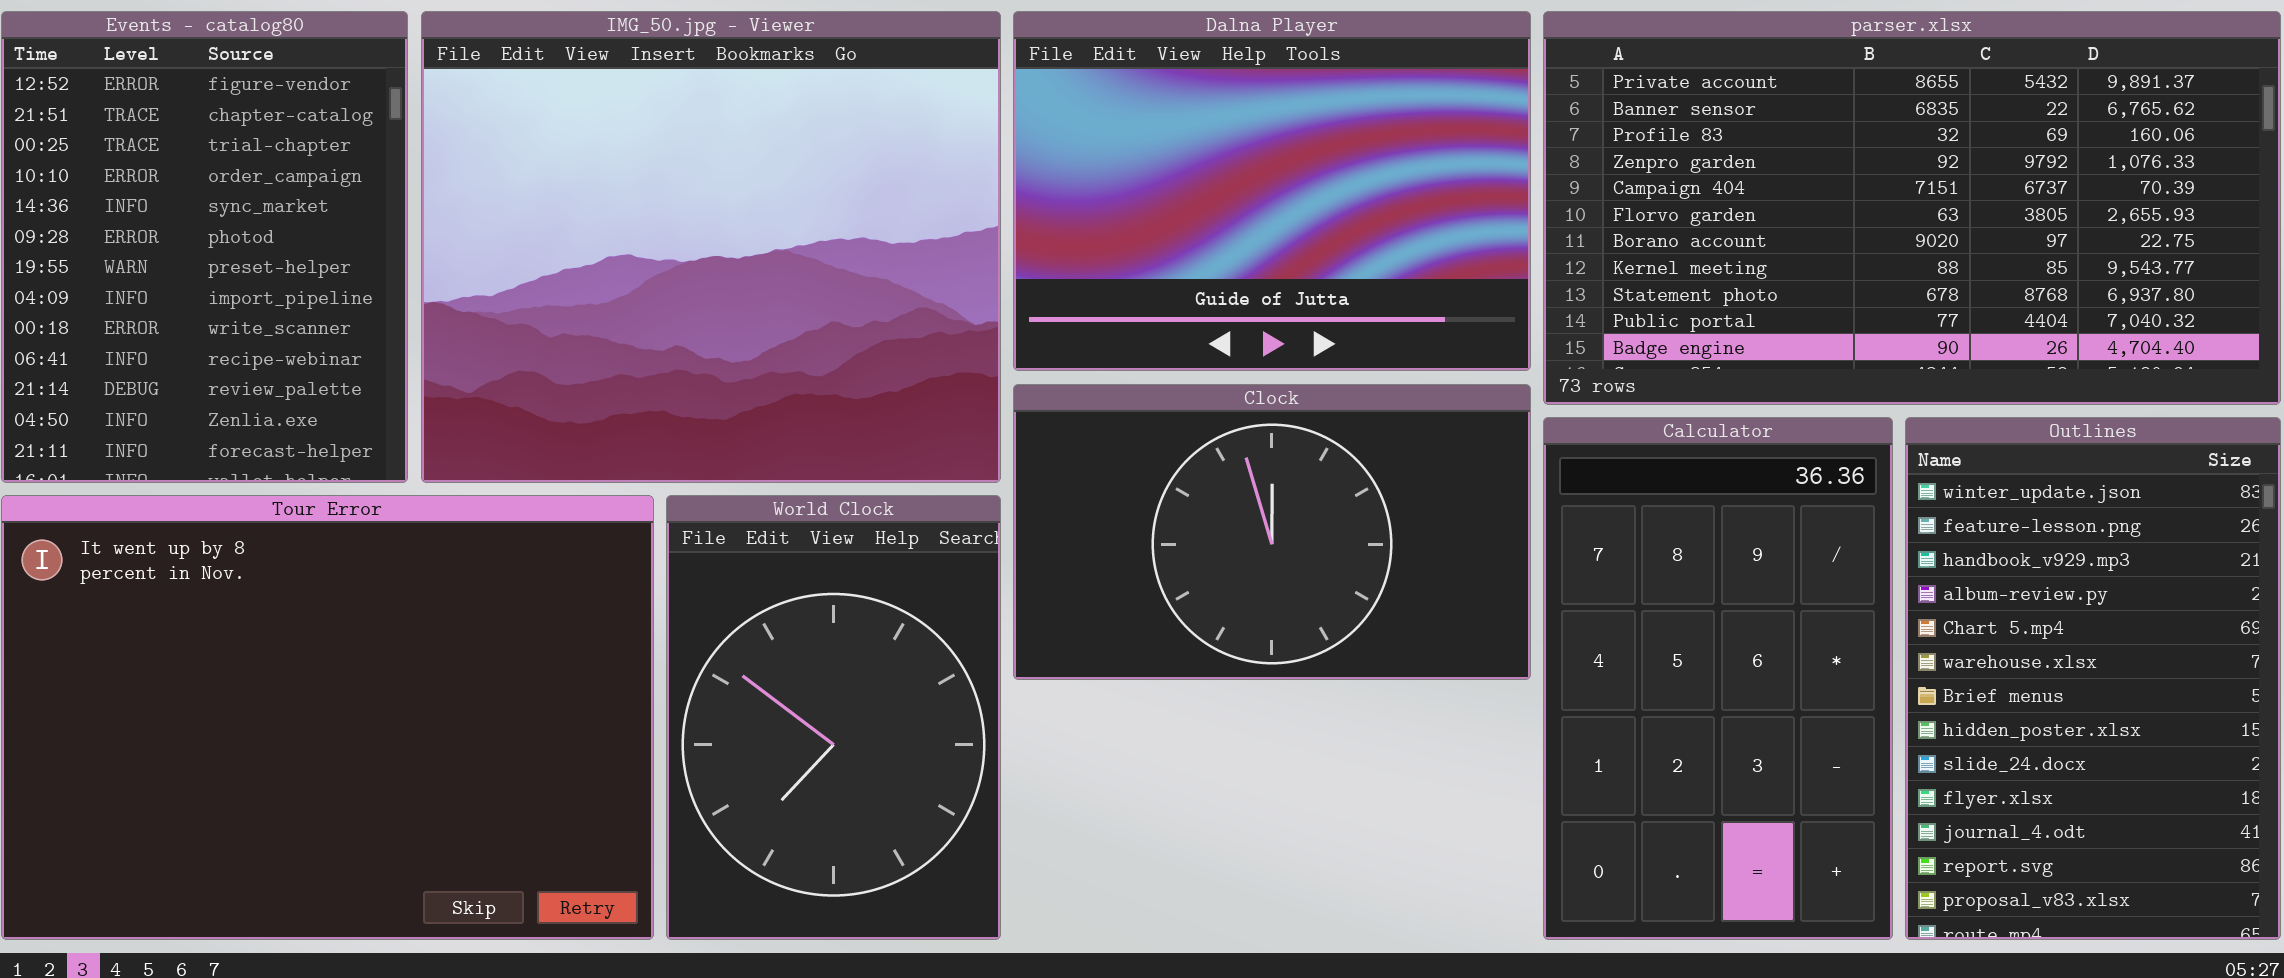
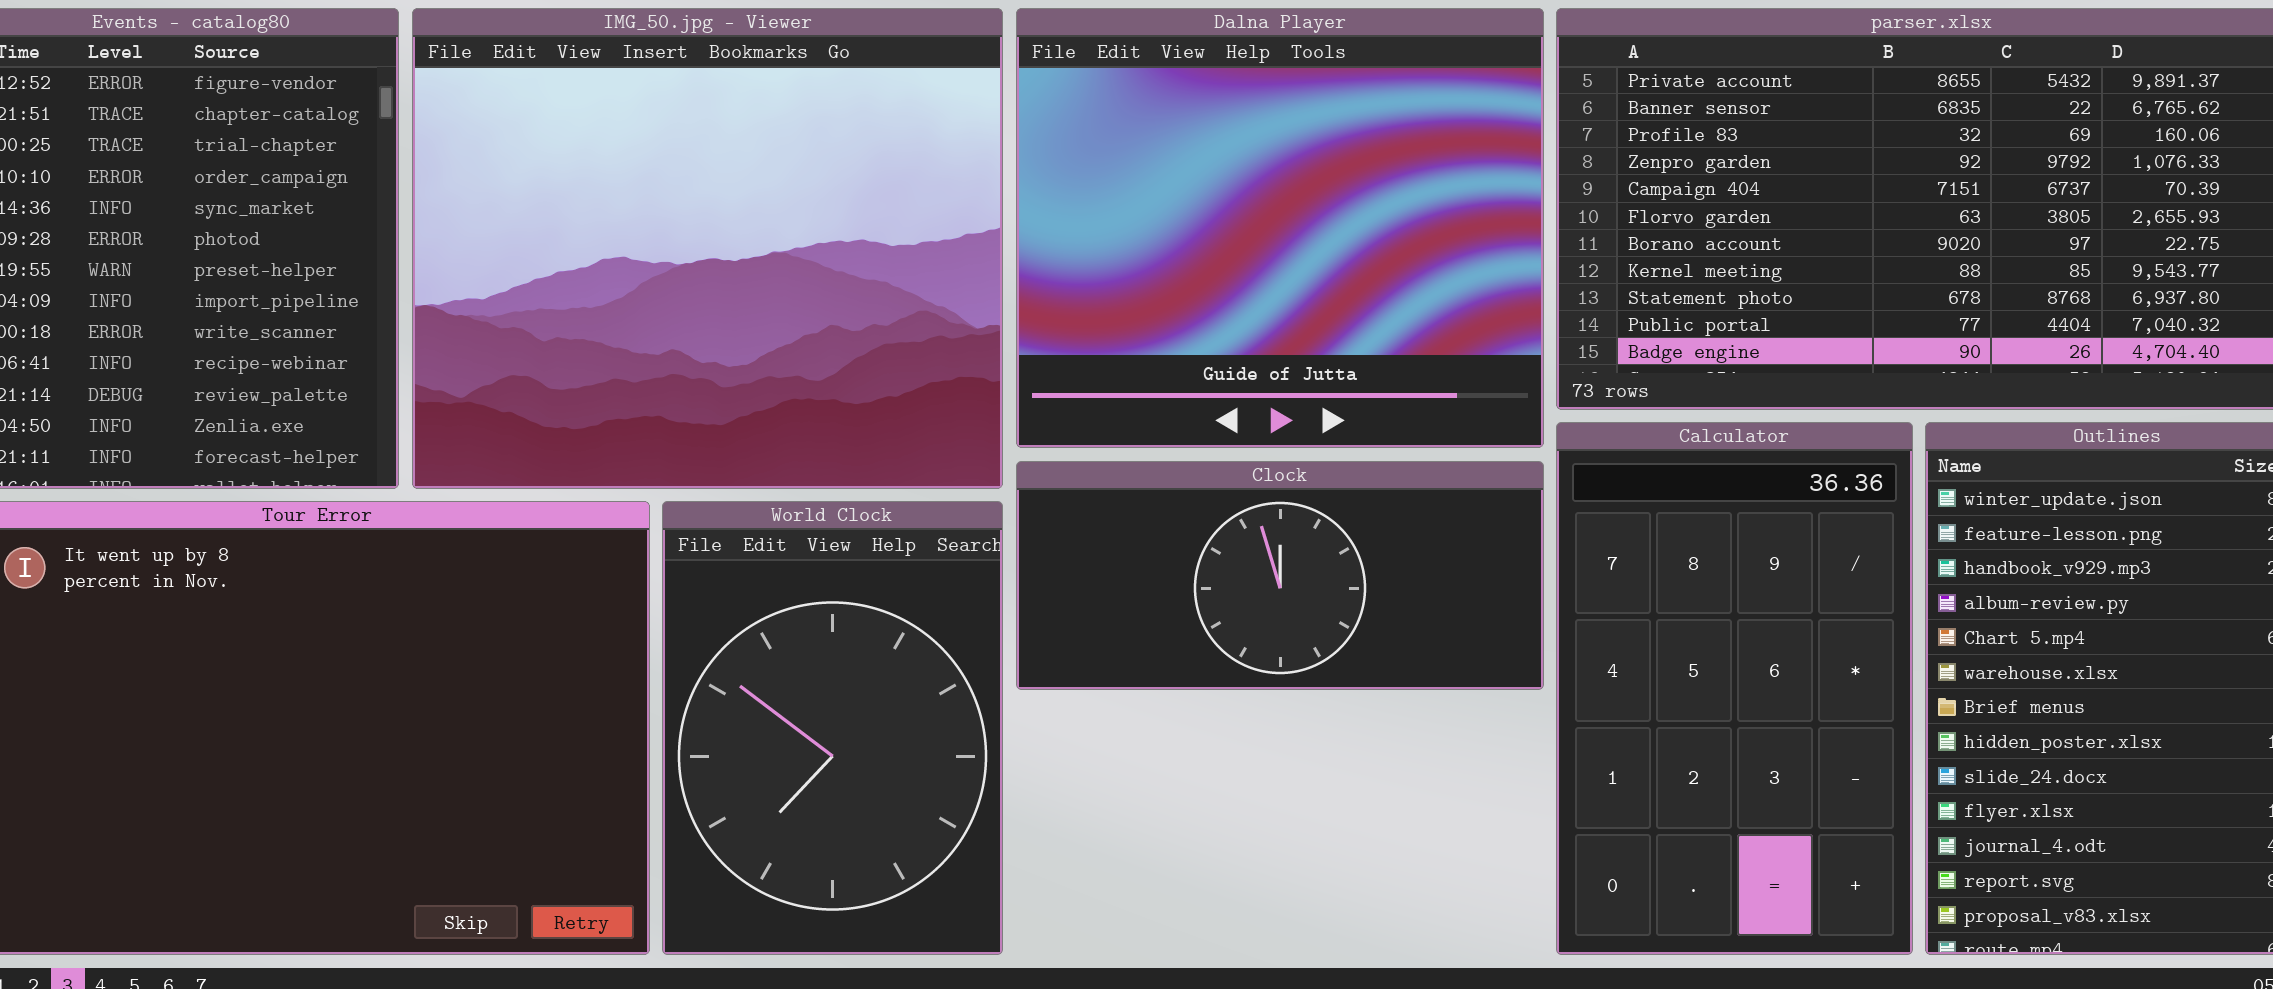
Dalna Player: [1013,11,1531,371] -> [1016,8,1544,448], resized
Clock: [1013,384,1531,680] -> [1016,461,1544,690], resized

